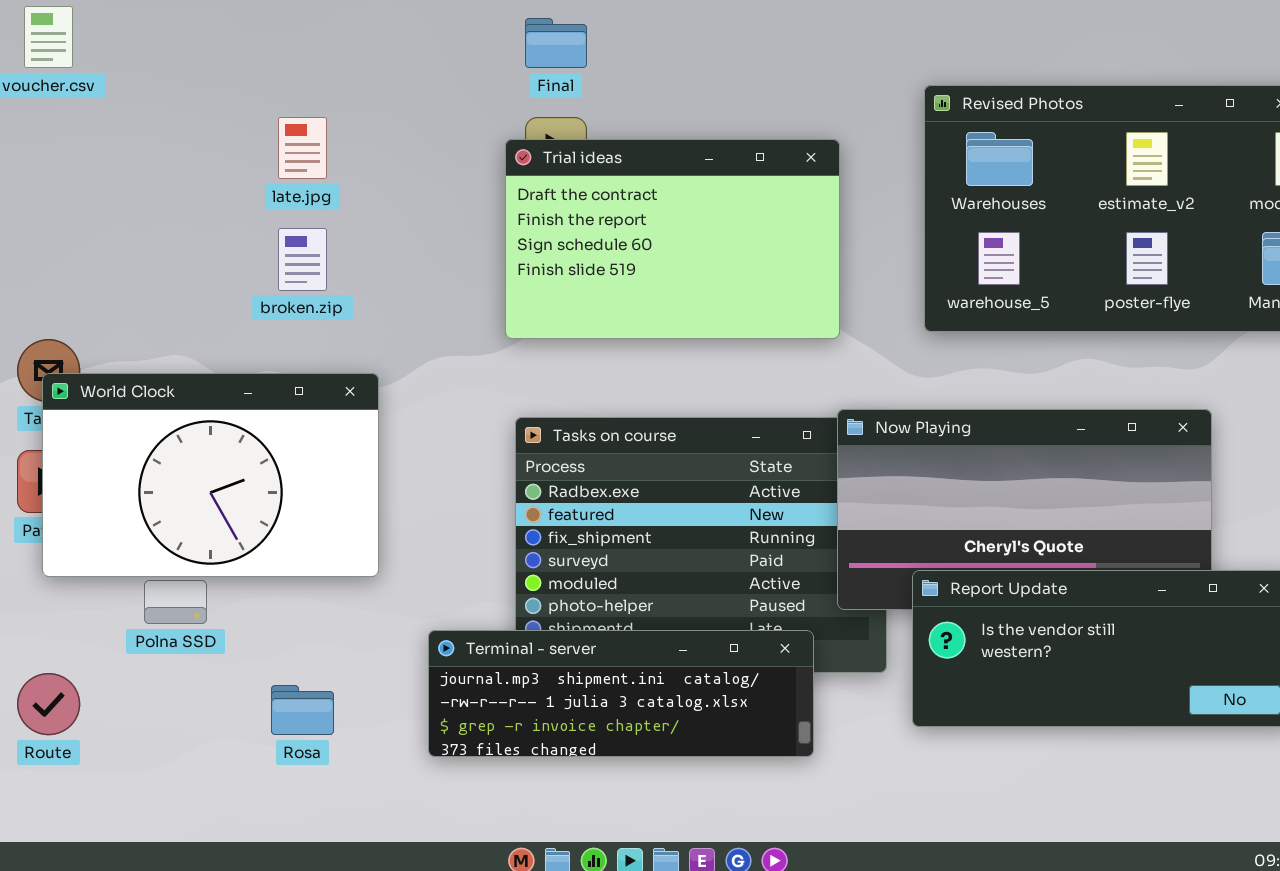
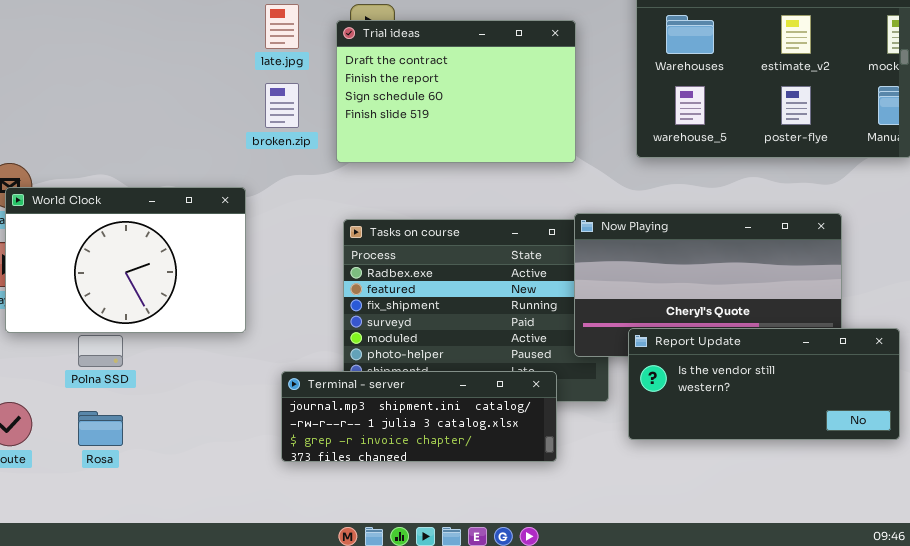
late.jpg: [278,117,327,179] -> [265,4,299,49], moved
broken.zip: [278,228,327,291] -> [265,83,299,128], moved
Rosa: [271,685,334,735] -> [78,411,123,446], moved

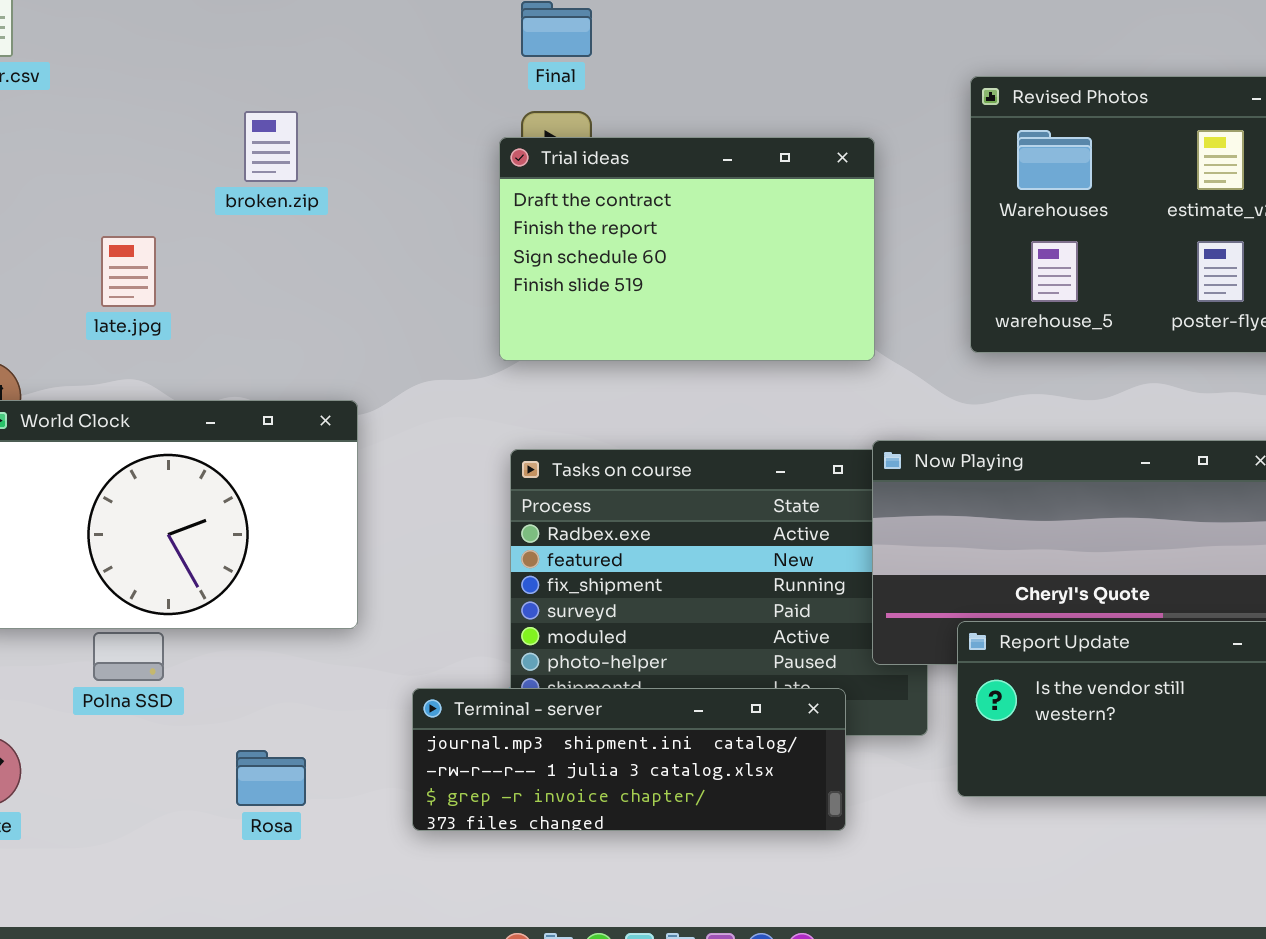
late.jpg: [265,4,299,49] -> [101,236,156,307], moved
broken.zip: [265,83,299,128] -> [244,111,298,182], moved
Rosa: [78,411,123,446] -> [236,750,306,806], moved

